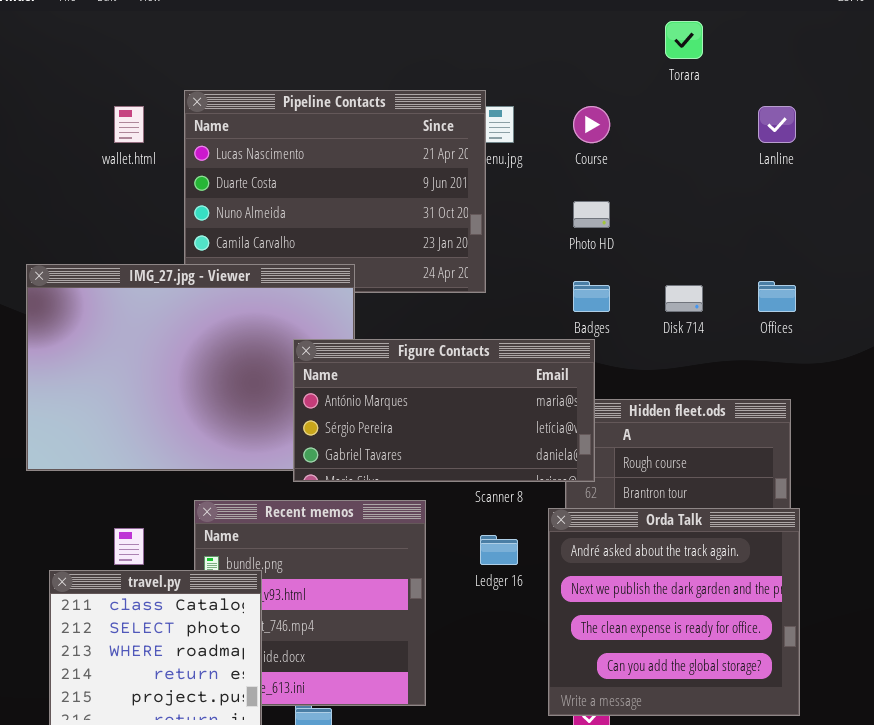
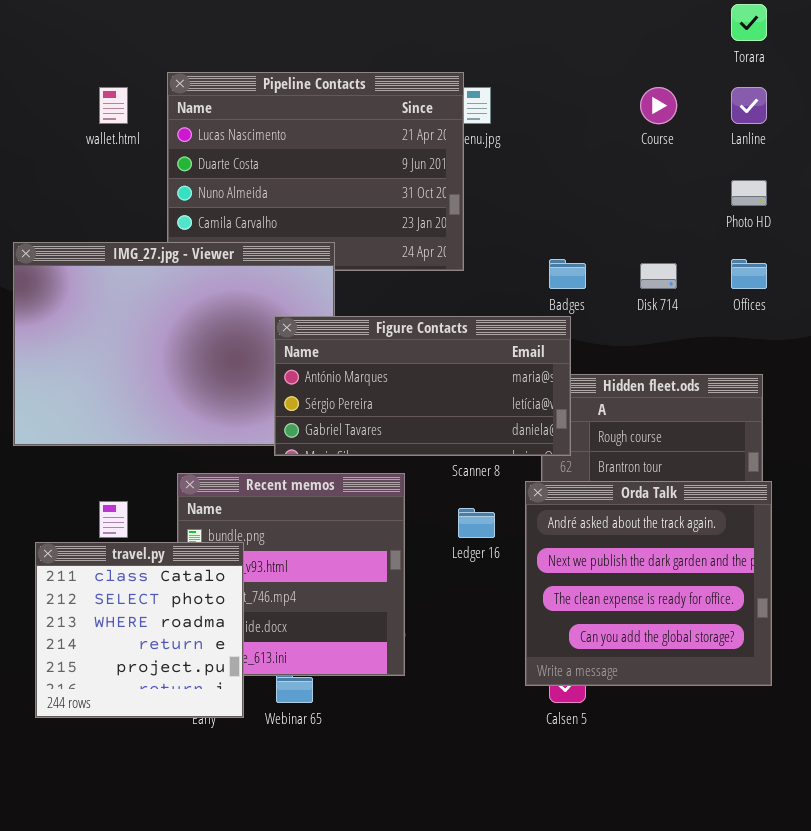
Torara: [665,21,703,59] -> [731,4,767,41], moved
Course: [573,106,610,143] -> [640,87,677,124], moved
Photo HD: [573,201,610,228] -> [731,180,767,206], moved

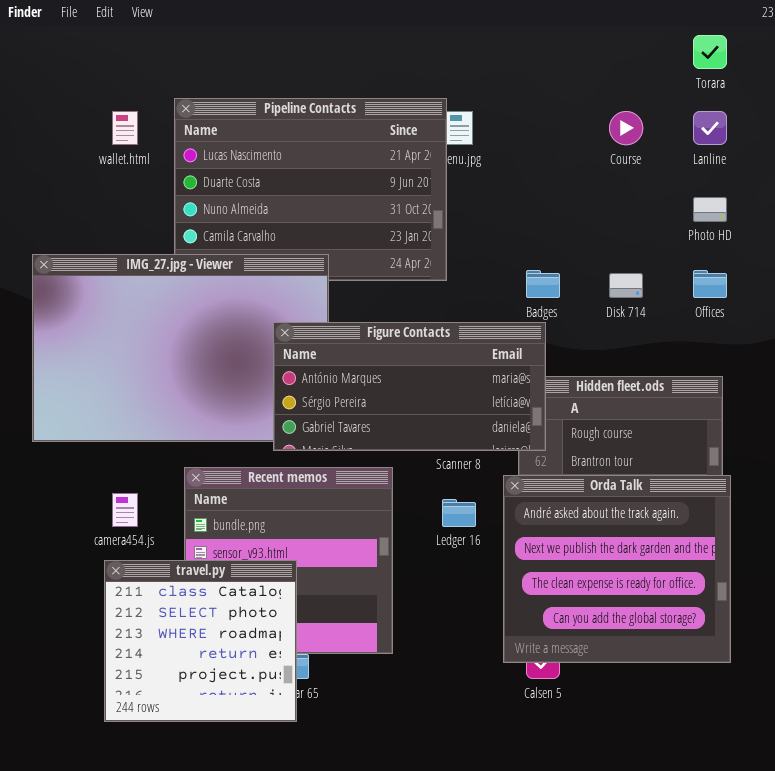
travel.py: [35,542,244,718] -> [104,560,297,722], moved

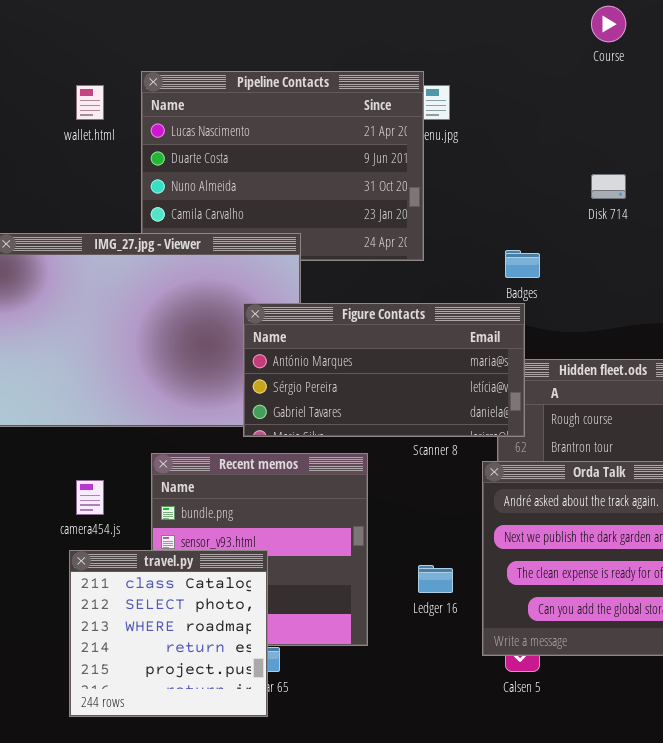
Course: [609,111,643,145] -> [591,6,626,42], moved
Disk 714: [609,273,643,298] -> [591,174,626,199], moved
Ledger 16: [442,499,476,527] -> [418,565,453,593], moved

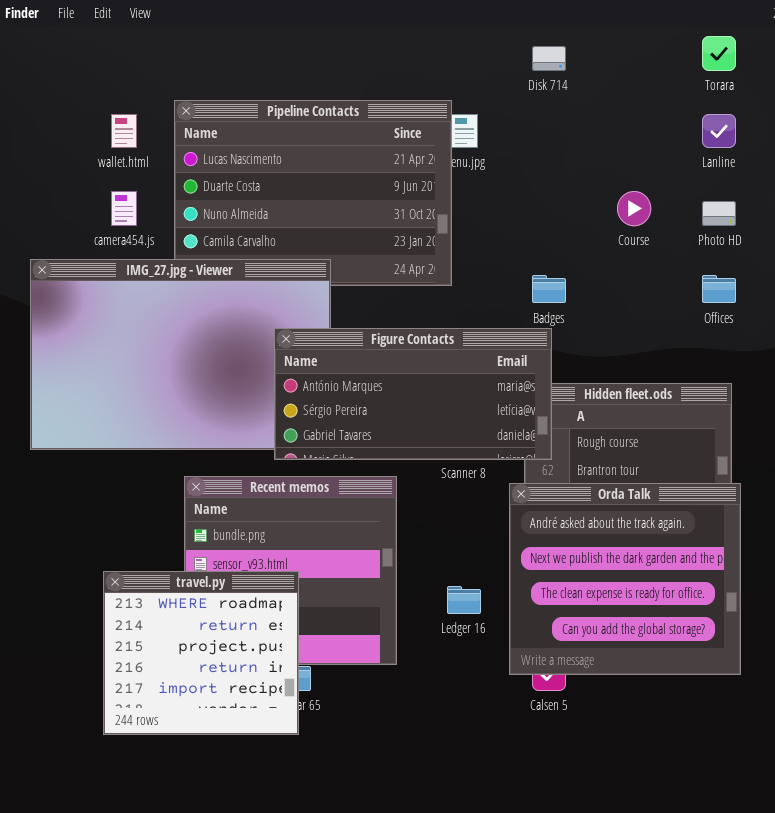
Course: [591,6,626,42] -> [617,191,651,226], moved
Disk 714: [591,174,626,199] -> [532,46,566,71], moved
camera454.js: [76,480,104,515] -> [111,191,137,226], moved
travel.py: [69,550,268,717] -> [103,571,299,735], scrolled down 2 rows

